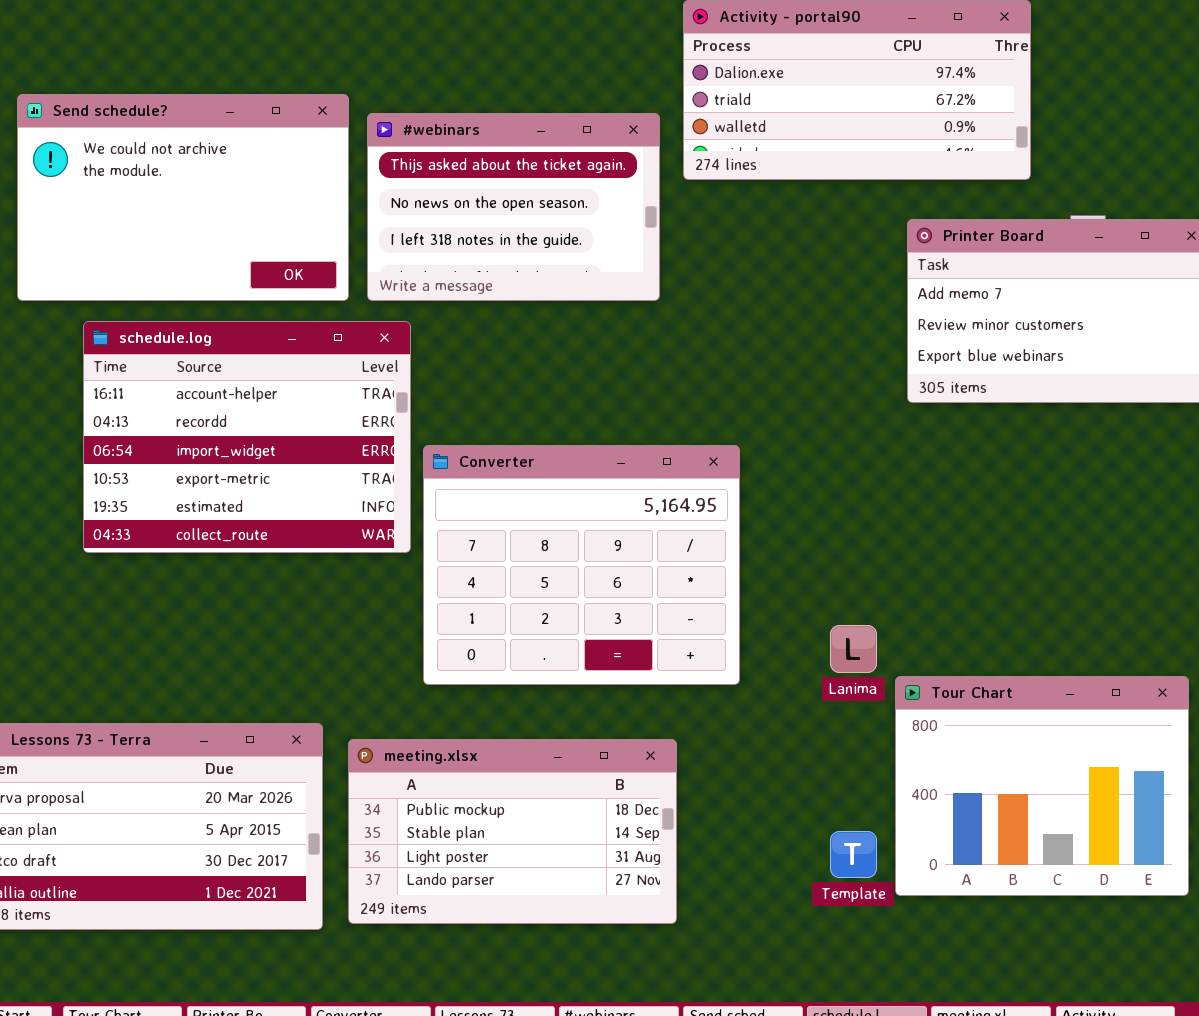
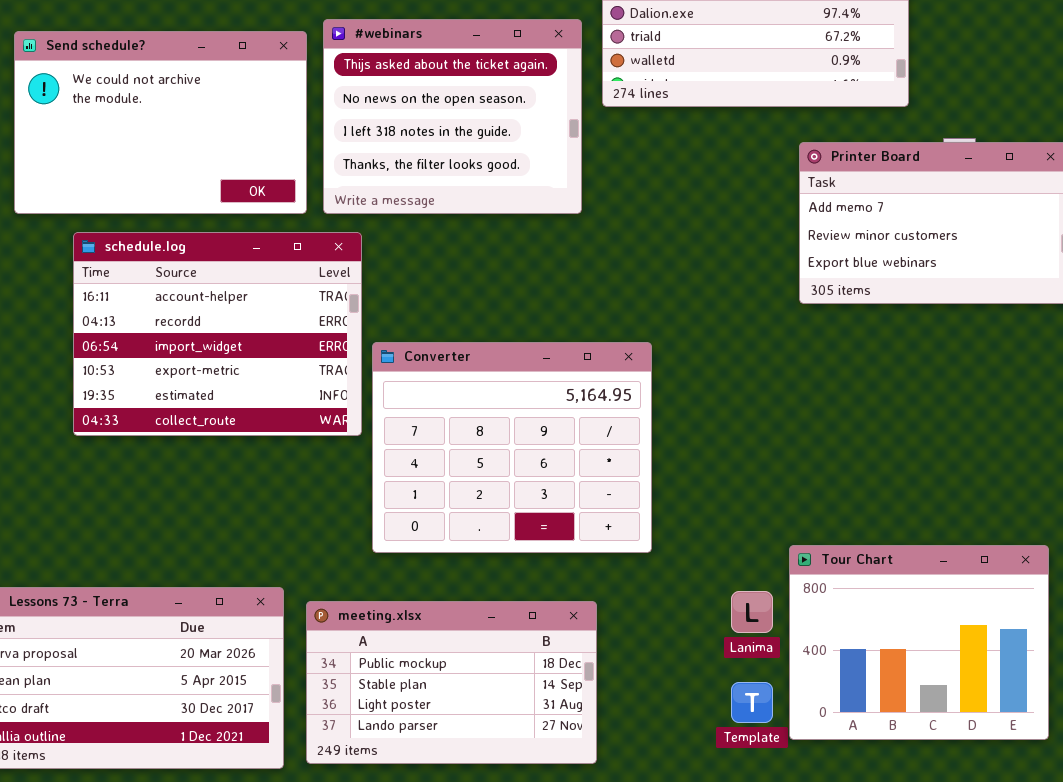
#webinars: [367,113,660,301] -> [323,19,582,214], resized
Lanima: [830,625,877,673] -> [731,591,773,633], moved

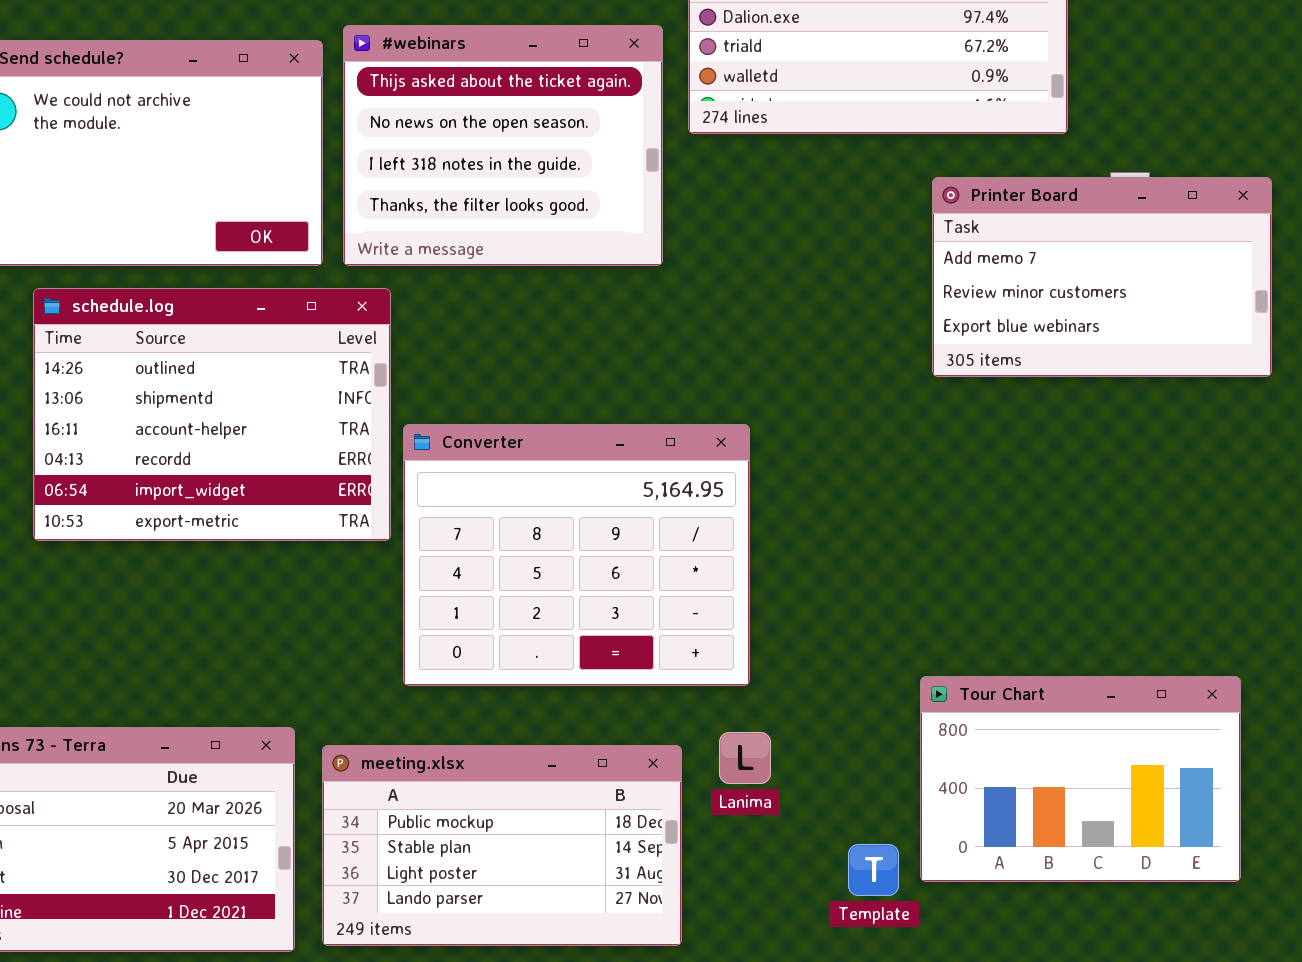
schedule.log: [73,232,362,436] -> [33,288,391,541], scrolled up 2 rows
Tour Chart: [789,545,1049,740] -> [920,676,1241,882], resized
Lanima: [731,591,773,633] -> [719,732,771,784], moved

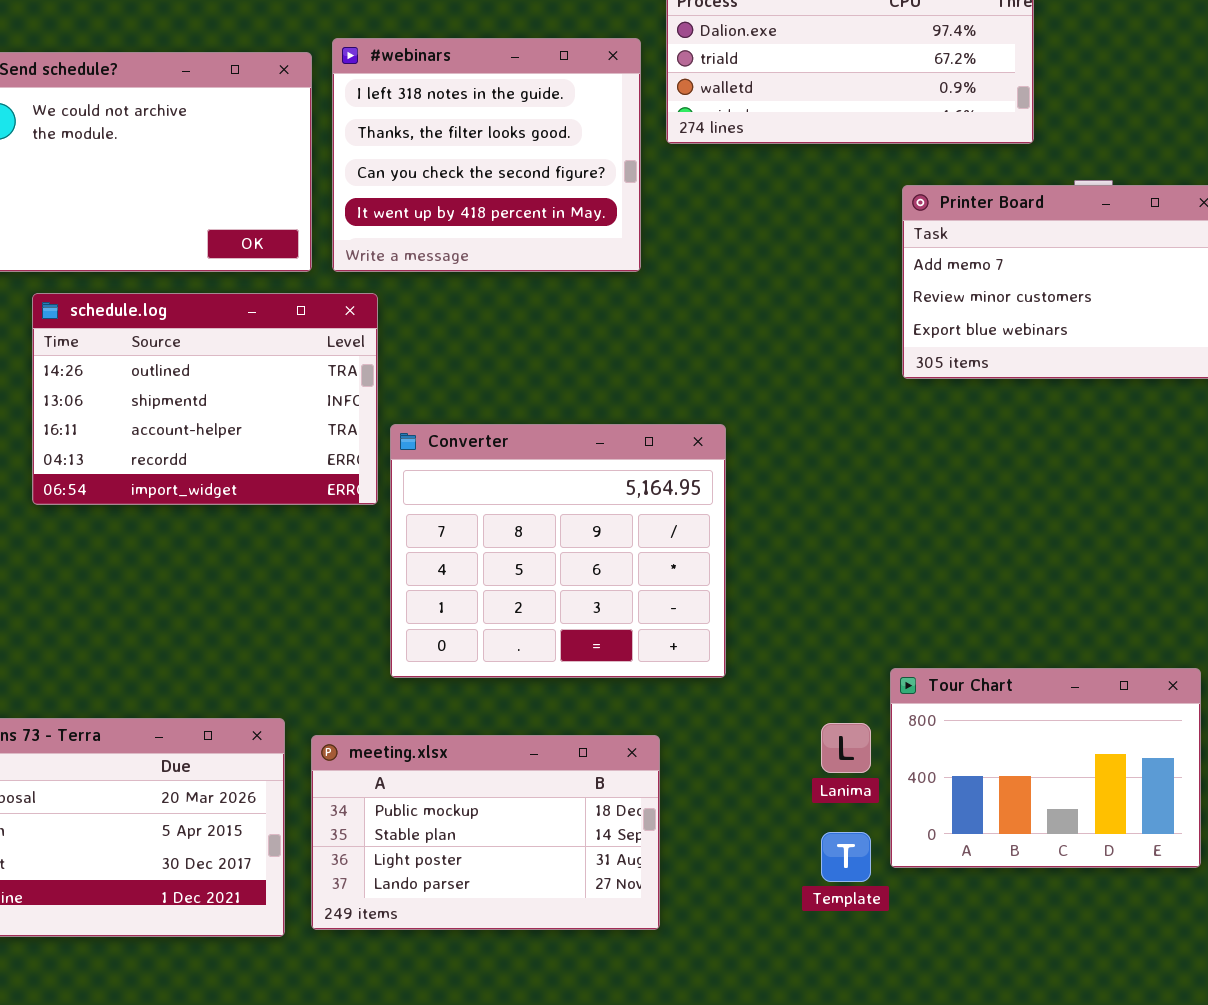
#webinars: [343,25,663,266] -> [332,38,641,272], scrolled down 2 rows
schedule.log: [33,288,391,541] -> [32,293,378,505], resized
Lanima: [719,732,771,784] -> [821,723,871,773], moved

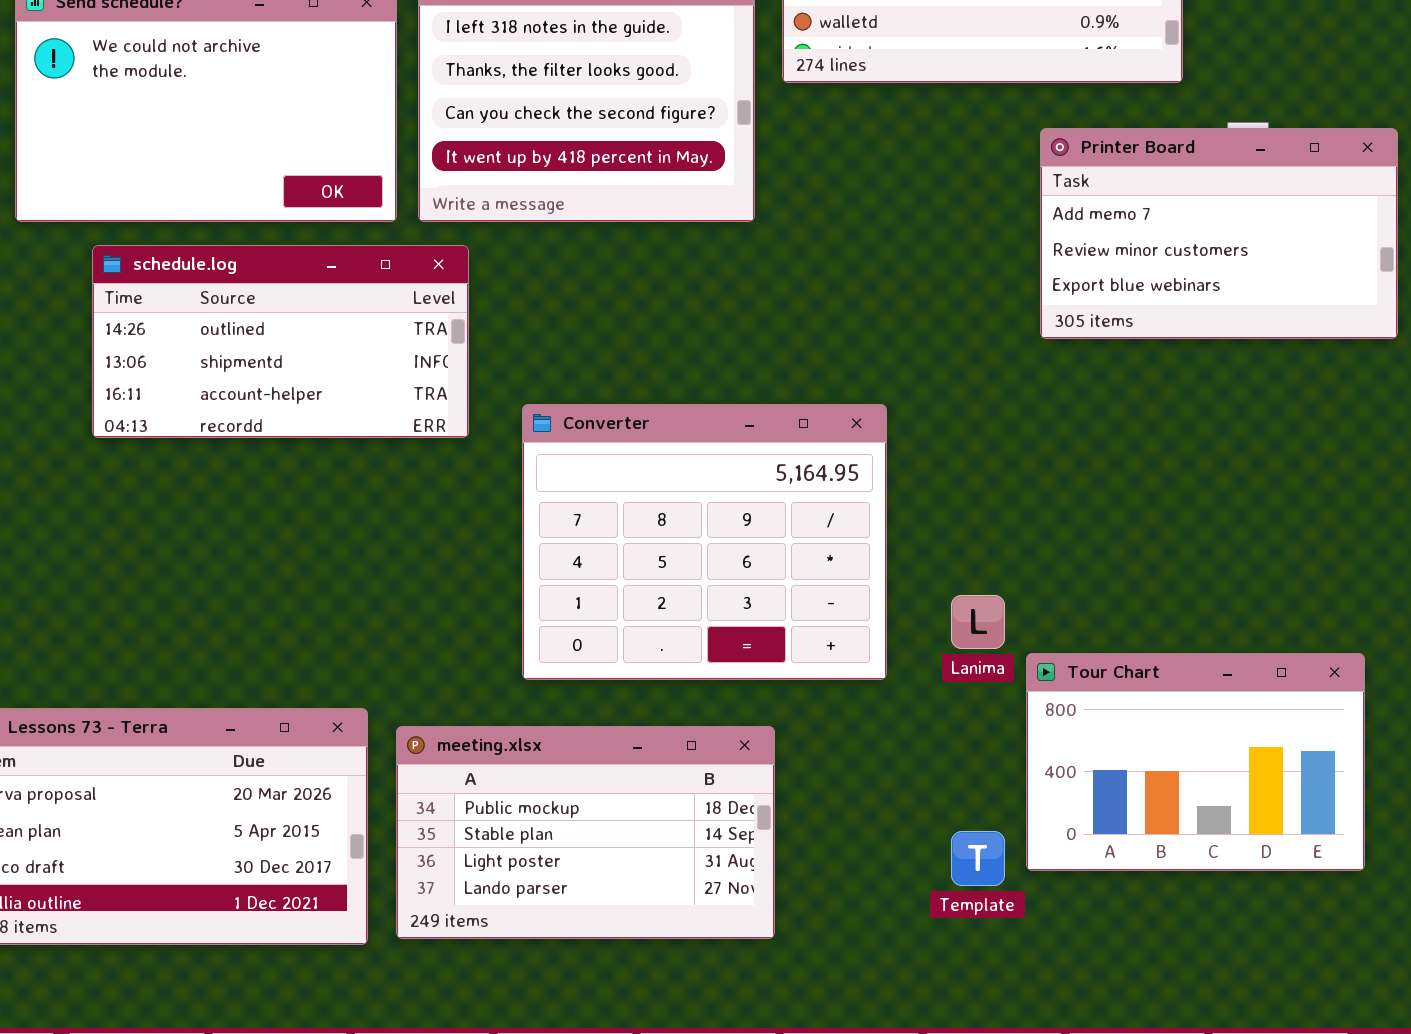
schedule.log: [32,293,378,505] -> [92,245,469,438], resized
Converter: [390,424,726,678] -> [522,404,887,680], moved
Lanima: [821,723,871,773] -> [951,595,1005,649], moved

